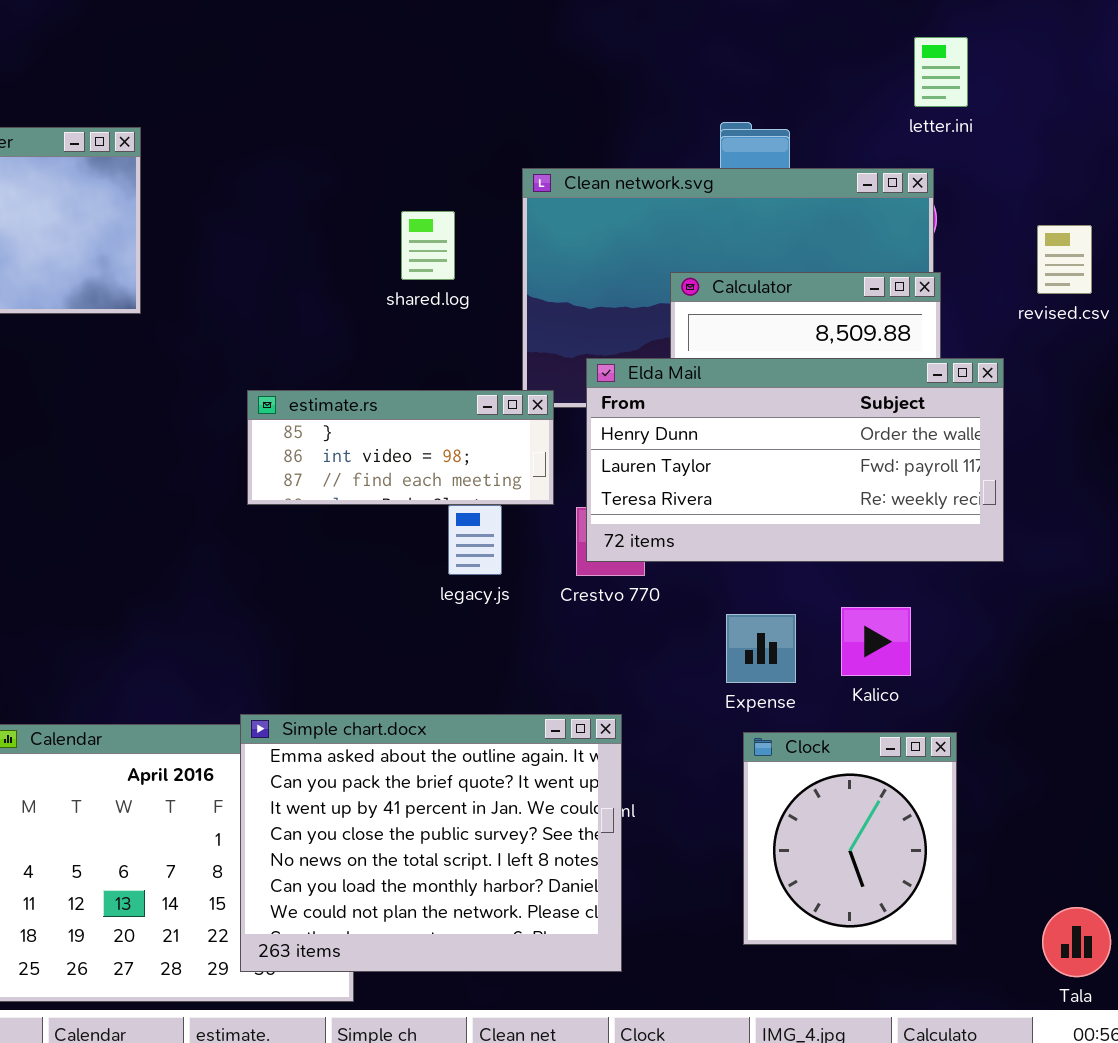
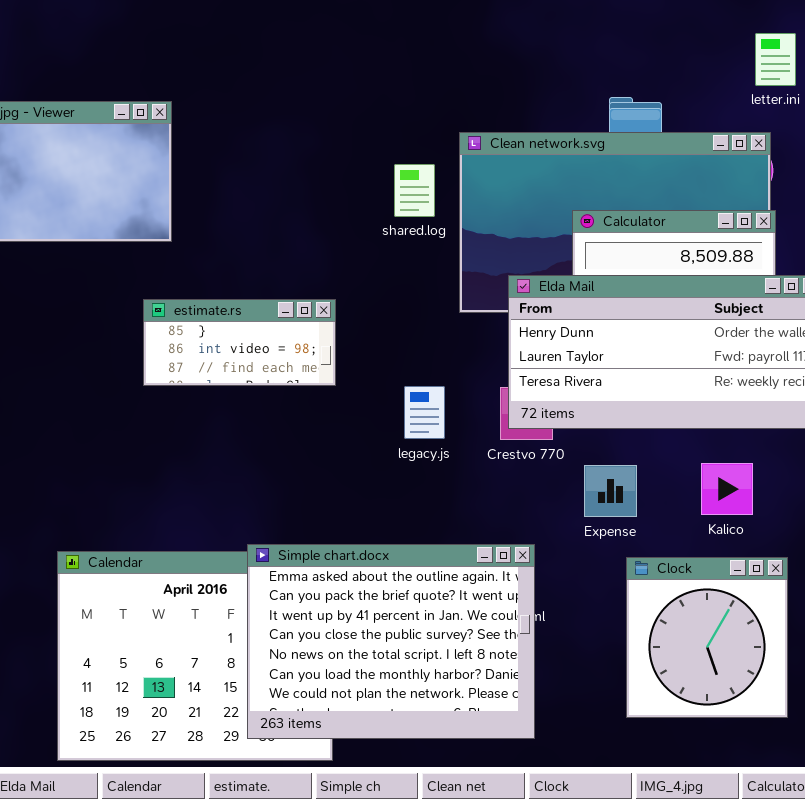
shared.log: [401,211,455,280] -> [394,164,435,217], moved
estimate.rs: [247,390,554,505] -> [143,299,336,386], moved, resized
Expense: [726,614,796,683] -> [584,465,637,517], moved

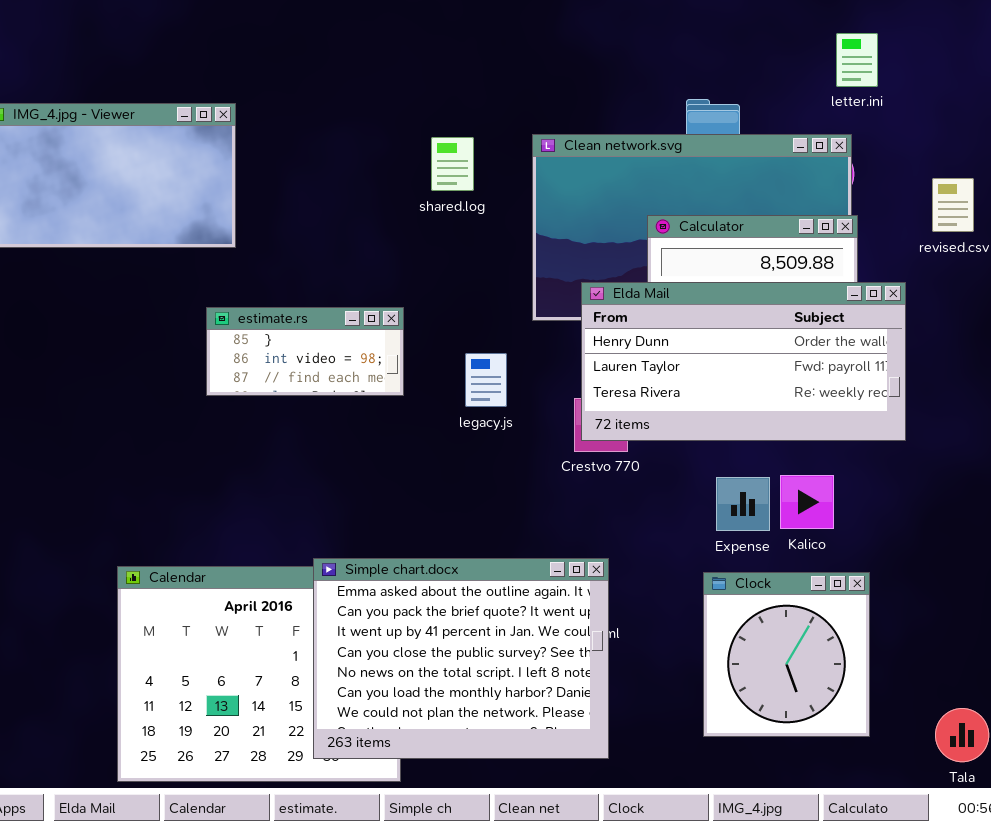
shared.log: [394,164,435,217] -> [431,137,474,191], moved
legacy.js: [404,386,445,439] -> [465,353,507,407], moved
Expense: [584,465,637,517] -> [716,477,770,531], moved

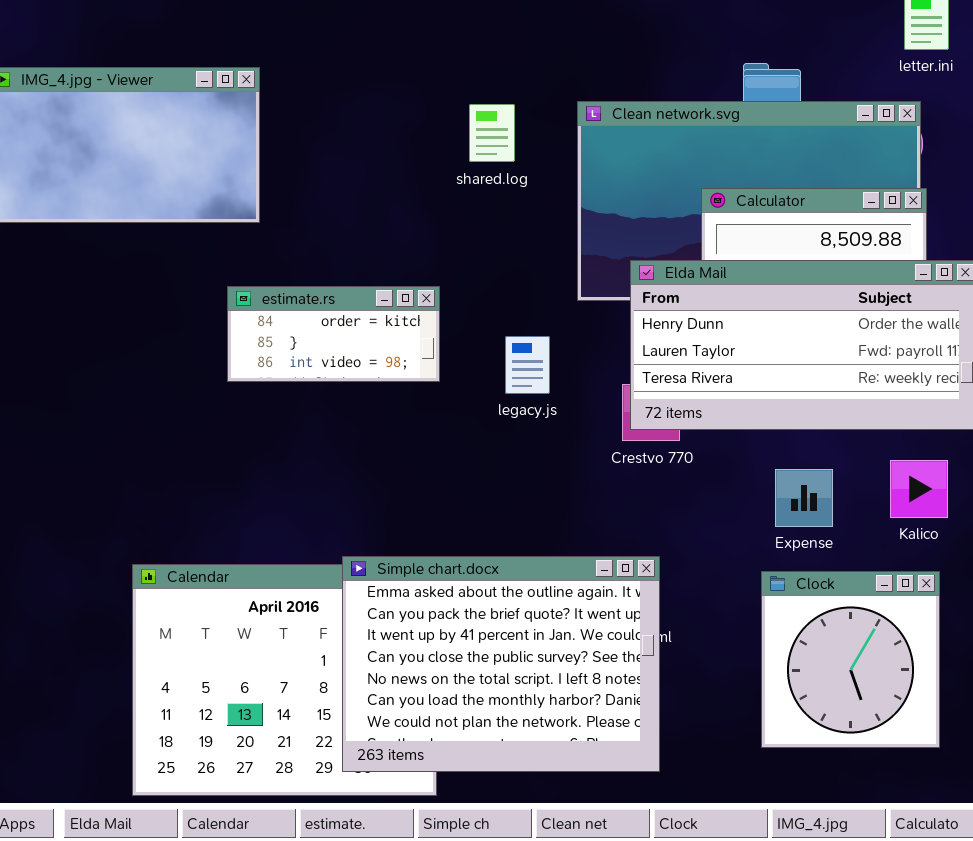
estimate.rs: [206,307,404,396] -> [227,286,440,382], scrolled up 1 row
Kalico: [780,475,834,529] -> [890,460,948,518], moved

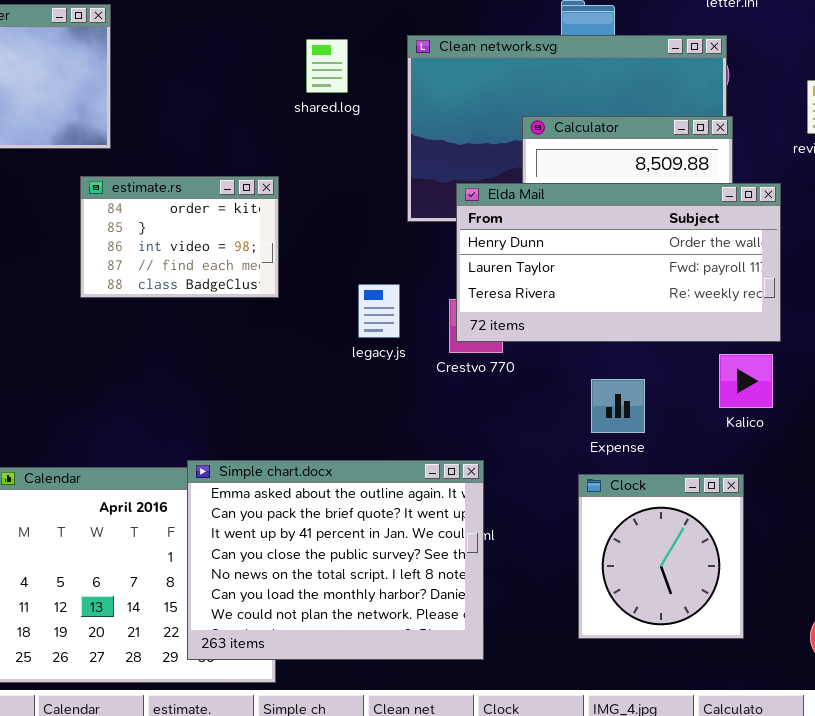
estimate.rs: [227,286,440,382] -> [80,176,279,298], resized
legacy.js: [505,336,550,394] -> [358,284,400,338], moved
Kalico: [890,460,948,518] -> [719,354,773,408], moved

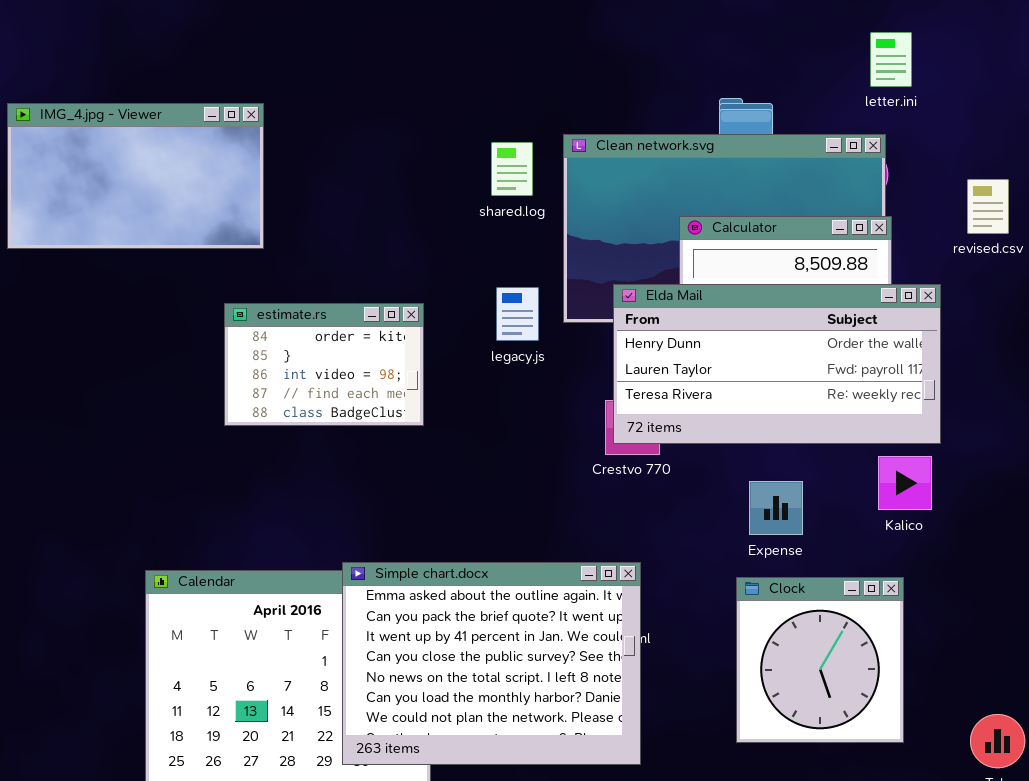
shared.log: [306,39,348,93] -> [491,142,533,196], moved
estimate.rs: [80,176,279,298] -> [224,303,424,426], moved
legacy.js: [358,284,400,338] -> [496,287,539,341], moved

